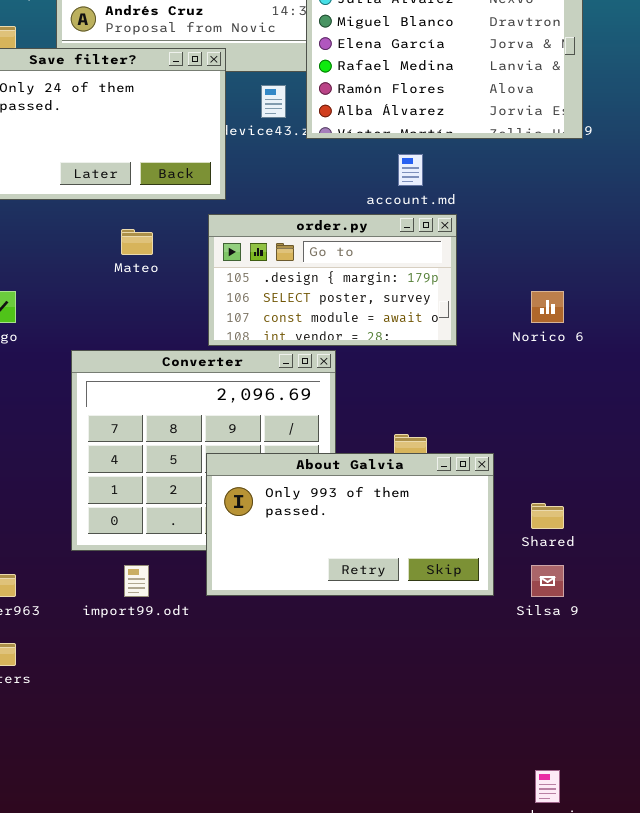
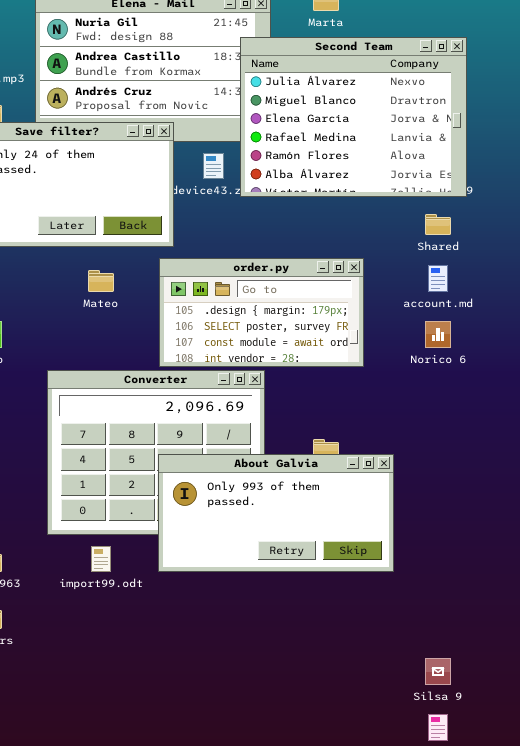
account.md: [398,154,423,186] -> [428,265,448,292], moved
Shared: [531,503,564,529] -> [425,214,451,235], moved
Silsa 9: [531,565,564,597] -> [425,658,451,685], moved

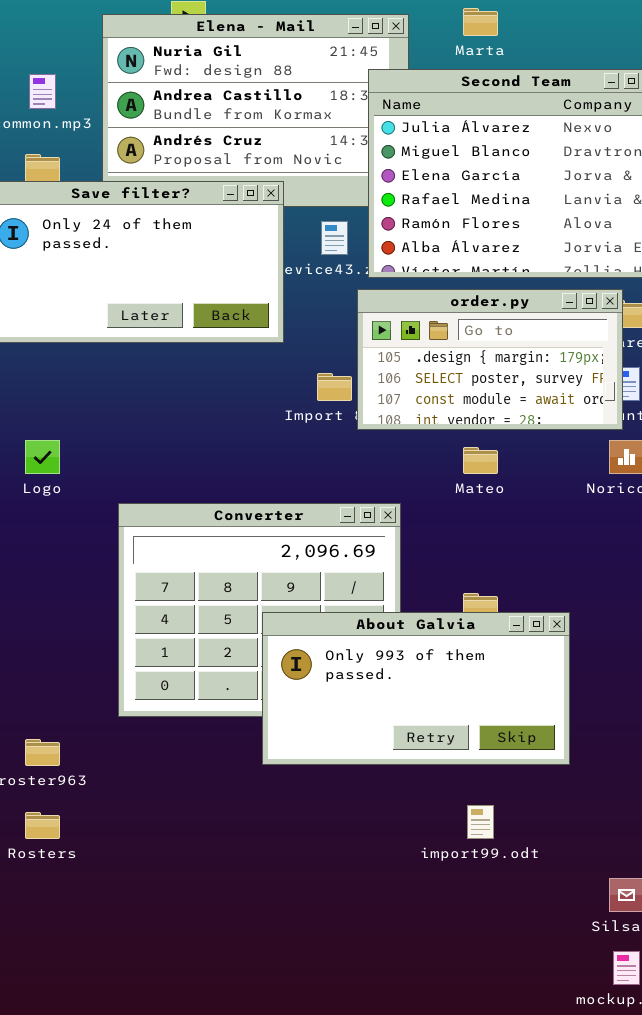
order.py: [159,258,364,367] -> [357,289,623,430], moved
Mateo: [88,270,114,292] -> [463,447,498,474], moved
import99.odt: [91,546,111,572] -> [467,805,494,839], moved

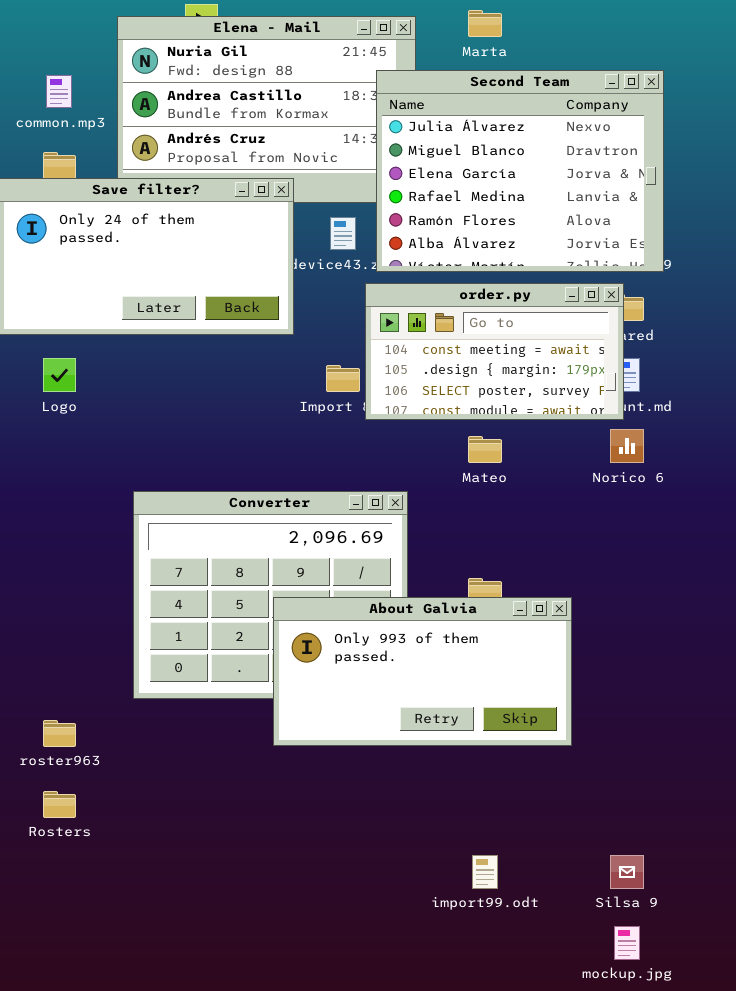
order.py: [357,289,623,430] -> [365,283,624,420], scrolled up 1 row
Logo: [25,440,60,474] -> [43,358,76,392], moved
import99.odt: [467,805,494,839] -> [472,855,498,889], moved

